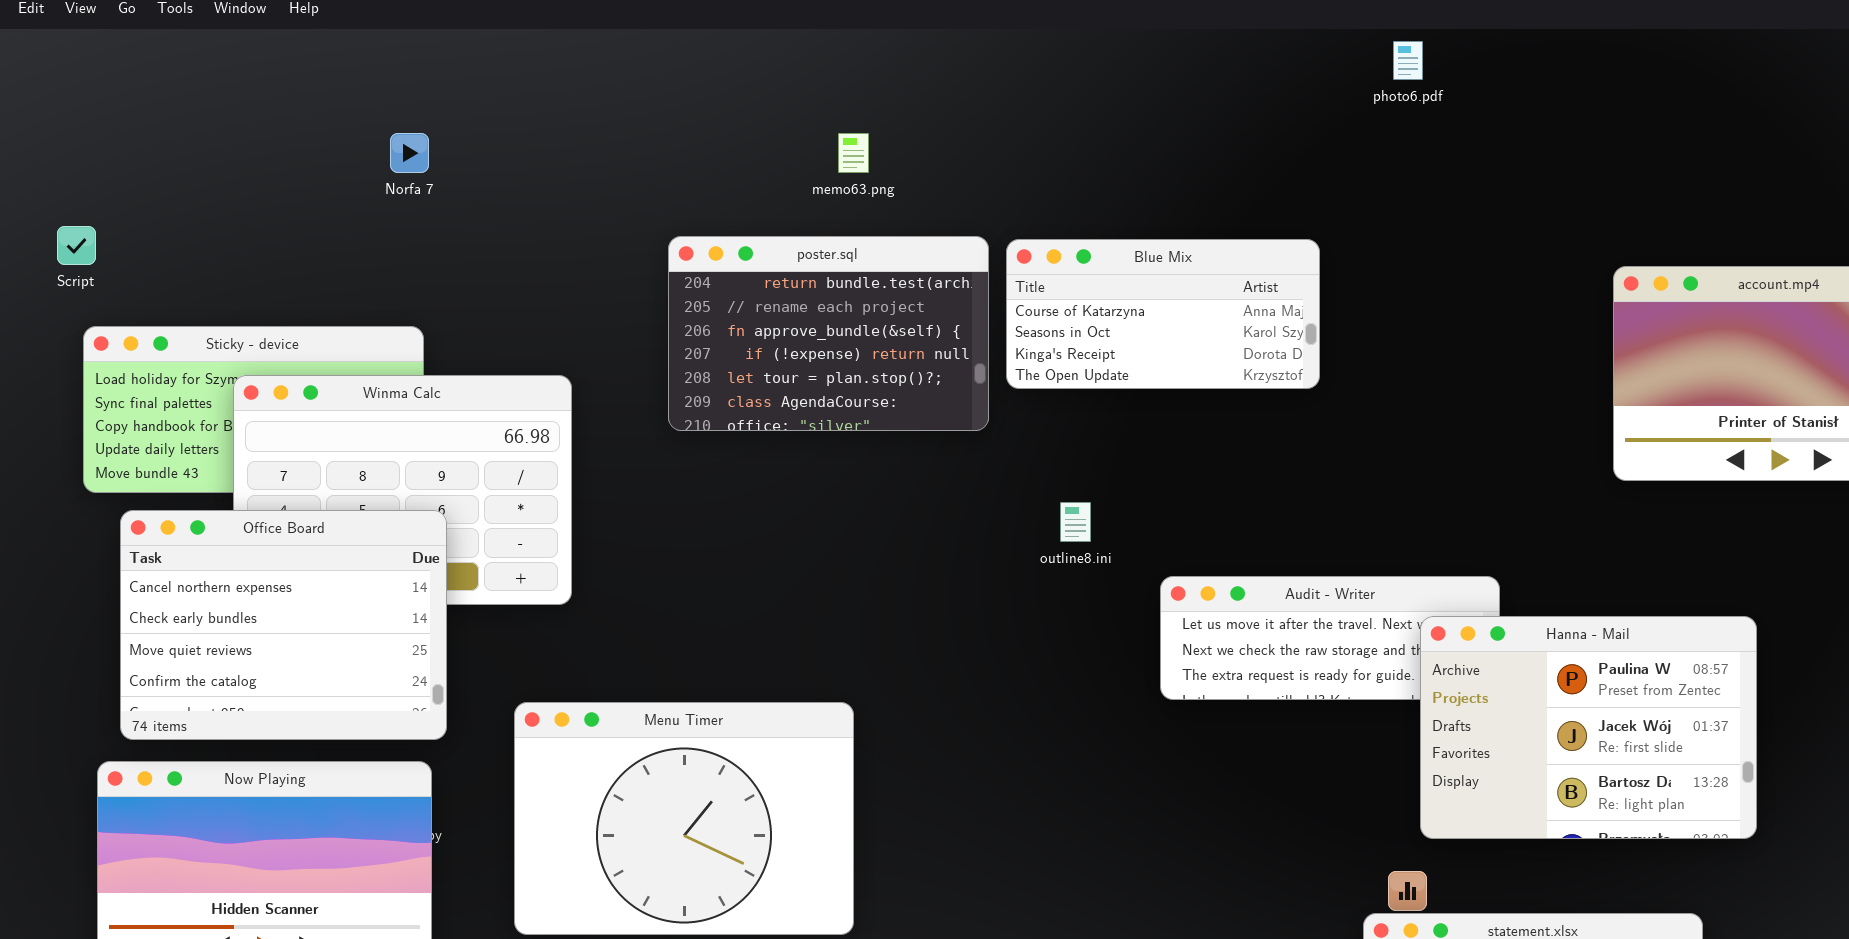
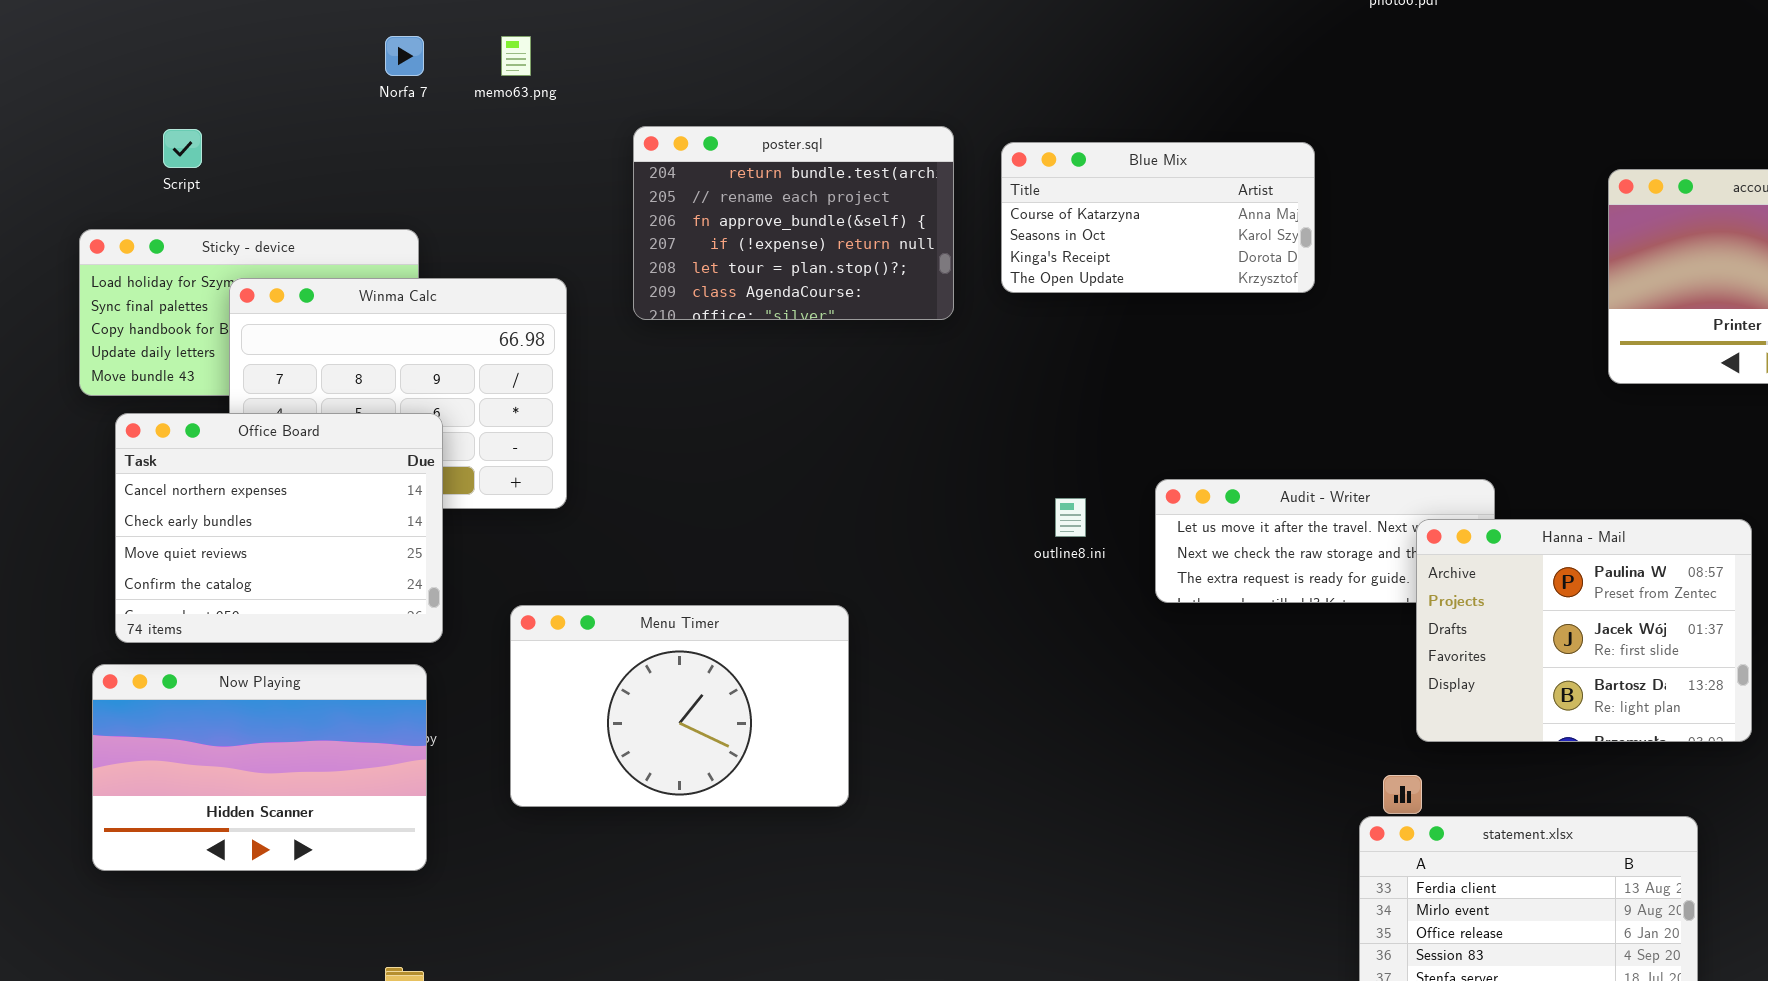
memo63.png: [838,133,869,173] -> [501,36,531,76], moved
Script: [57,226,96,265] -> [163,129,202,168], moved
poster.sql: [668,236,989,431] -> [633,126,954,320], moved
outline8.ini: [1060,502,1091,542] -> [1055,498,1086,537], moved
Menu Timer: [514,702,854,935] -> [510,605,849,807], resized

